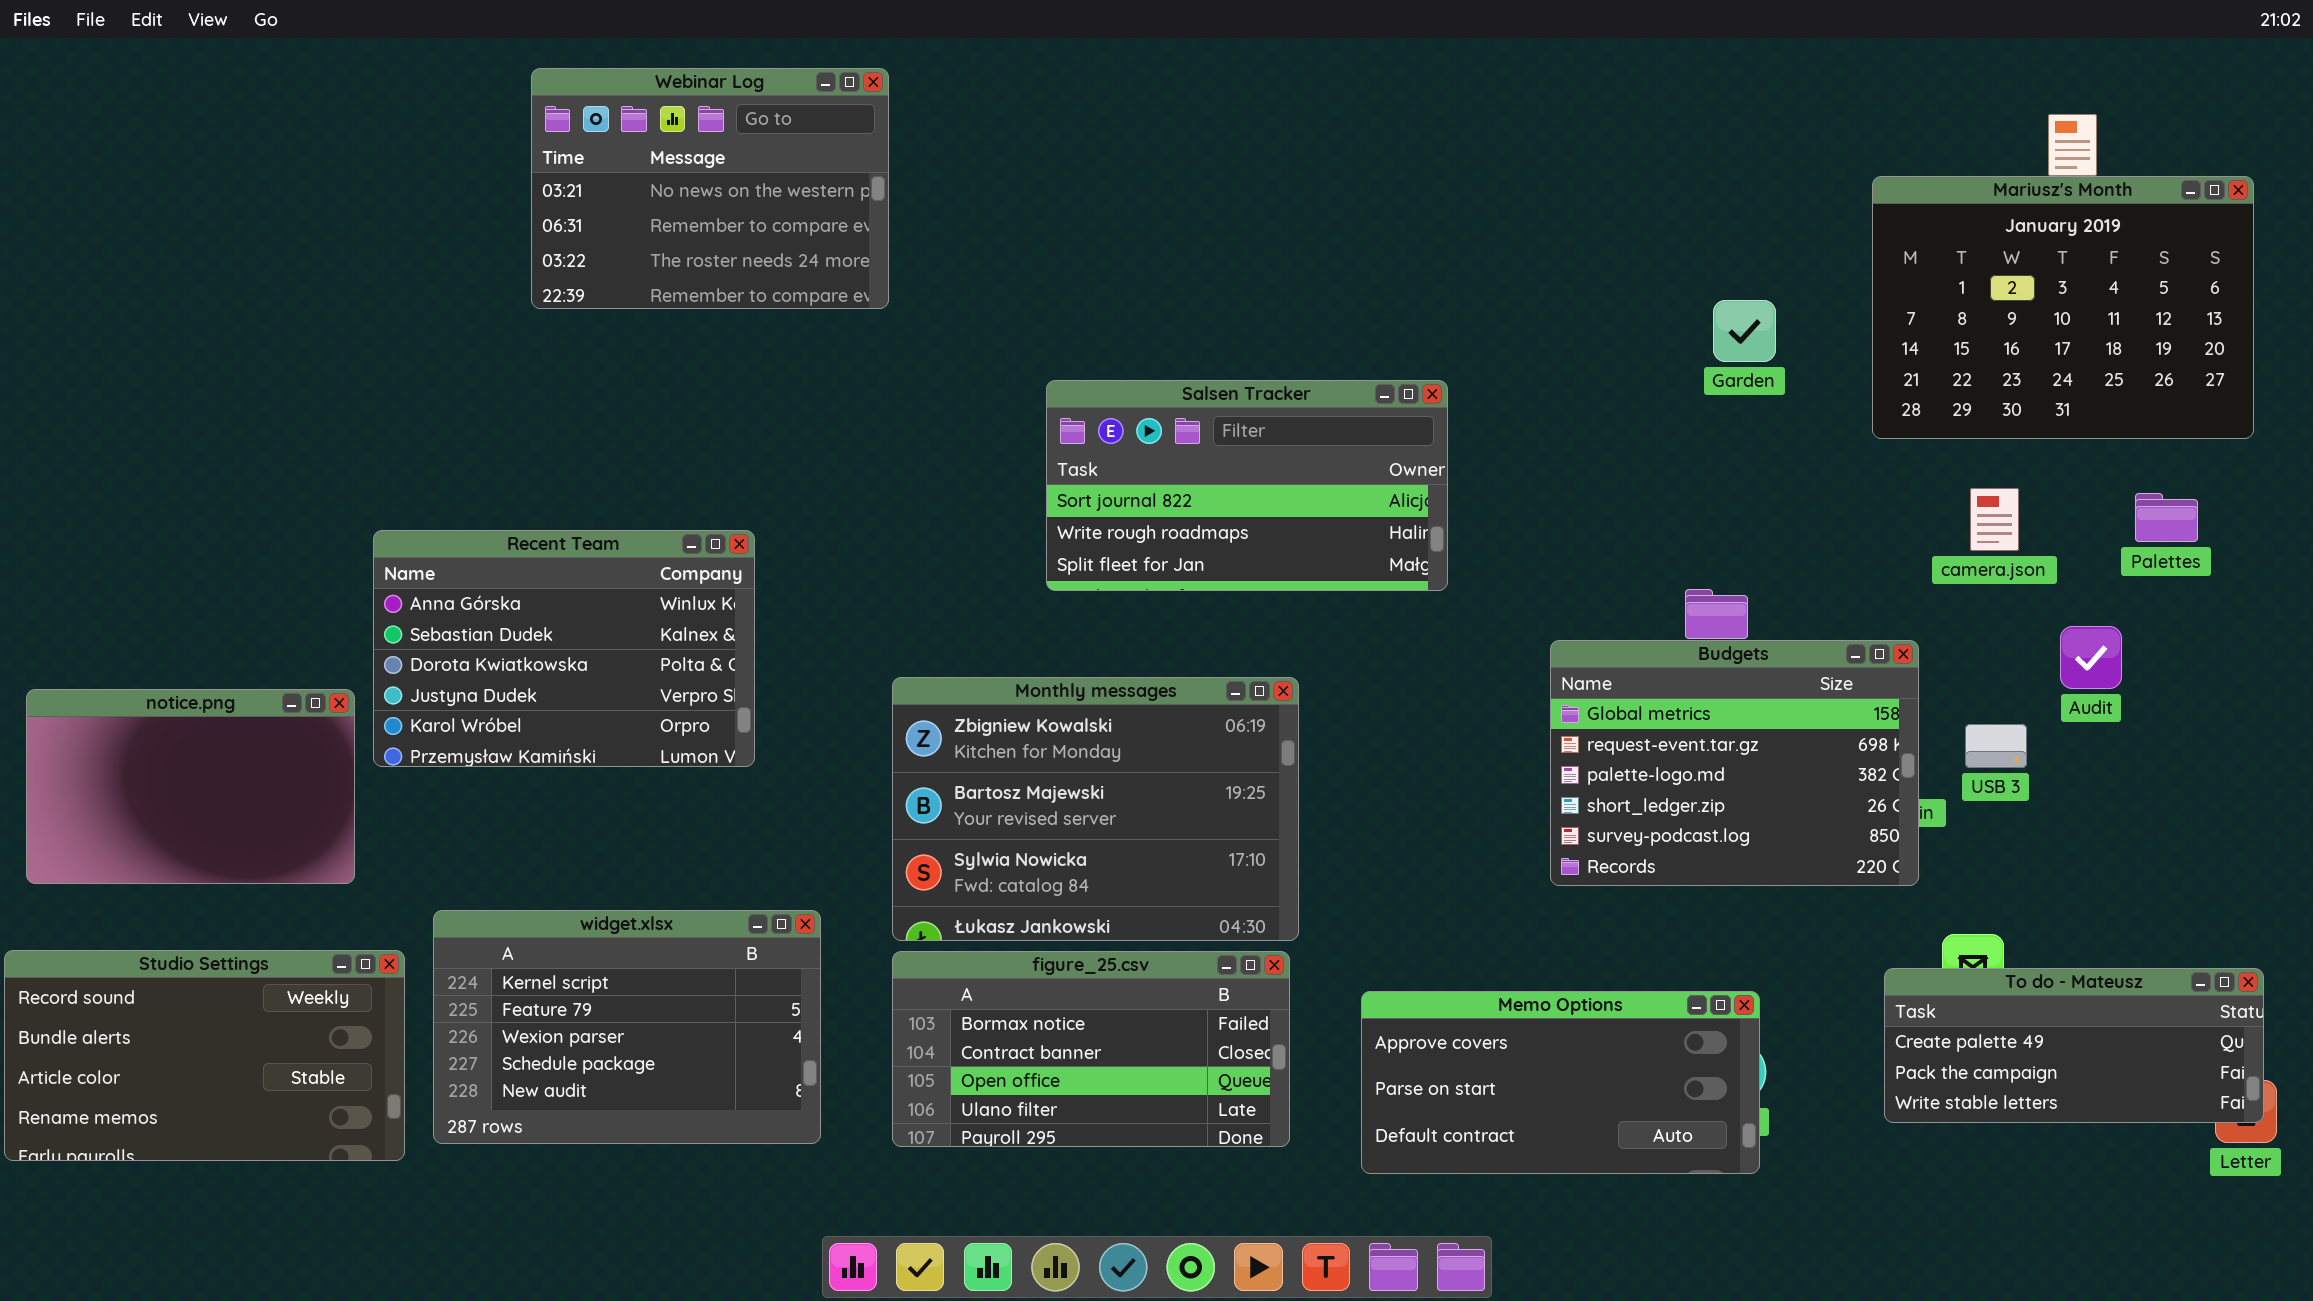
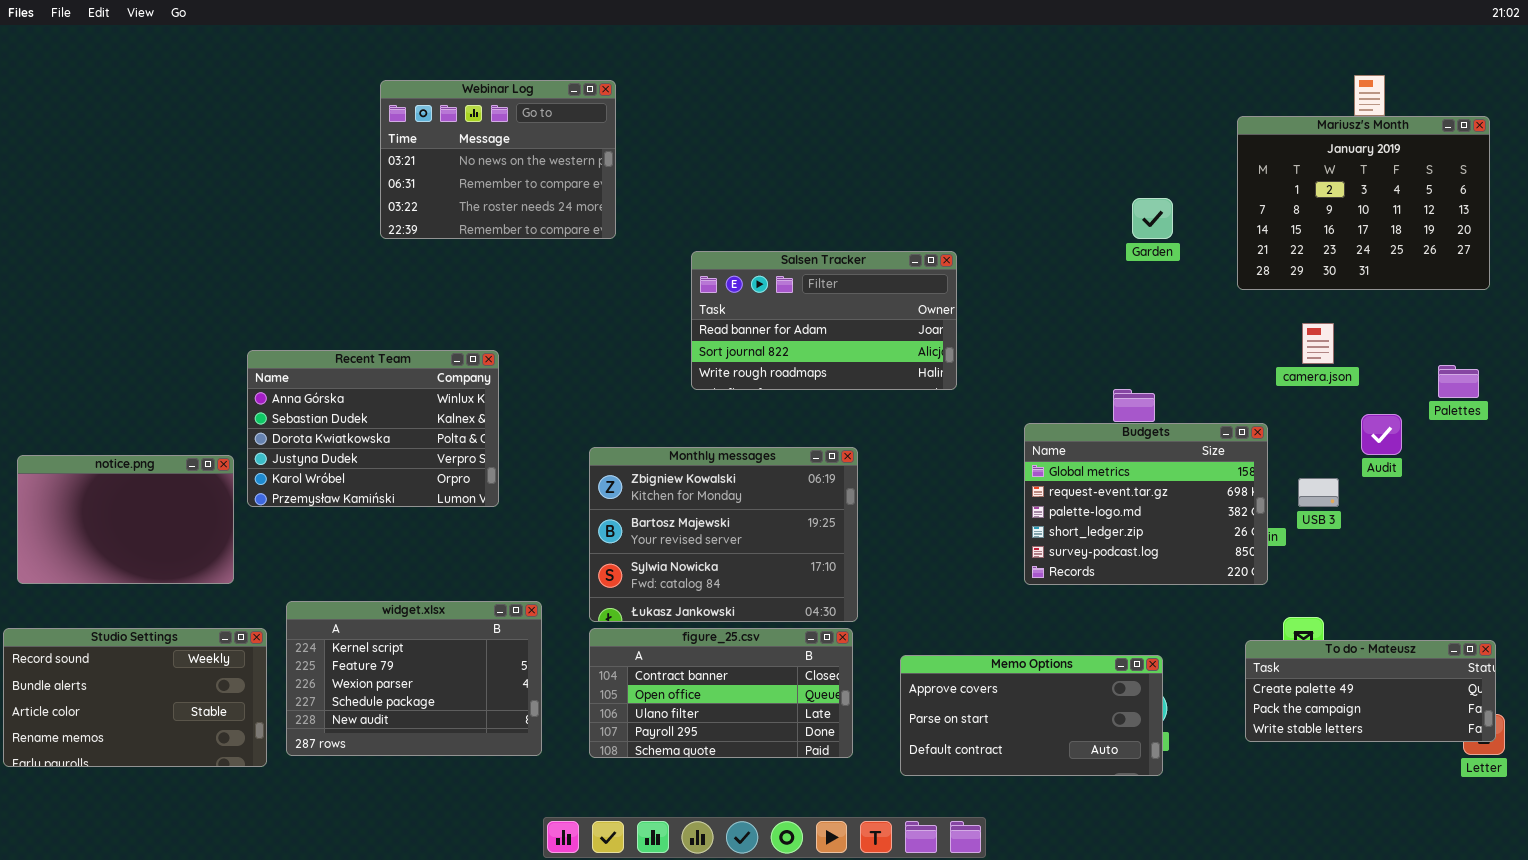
Webinar Log: [531,68,889,309] -> [380,80,616,239], moved
Salsen Tracker: [1046,380,1448,591] -> [691,251,957,390], scrolled up 1 row
Palettes: [2135,493,2198,542] -> [1438,365,1479,398], moved
figure_25.csv: [892,951,1290,1147] -> [589,628,853,758], scrolled down 1 row

